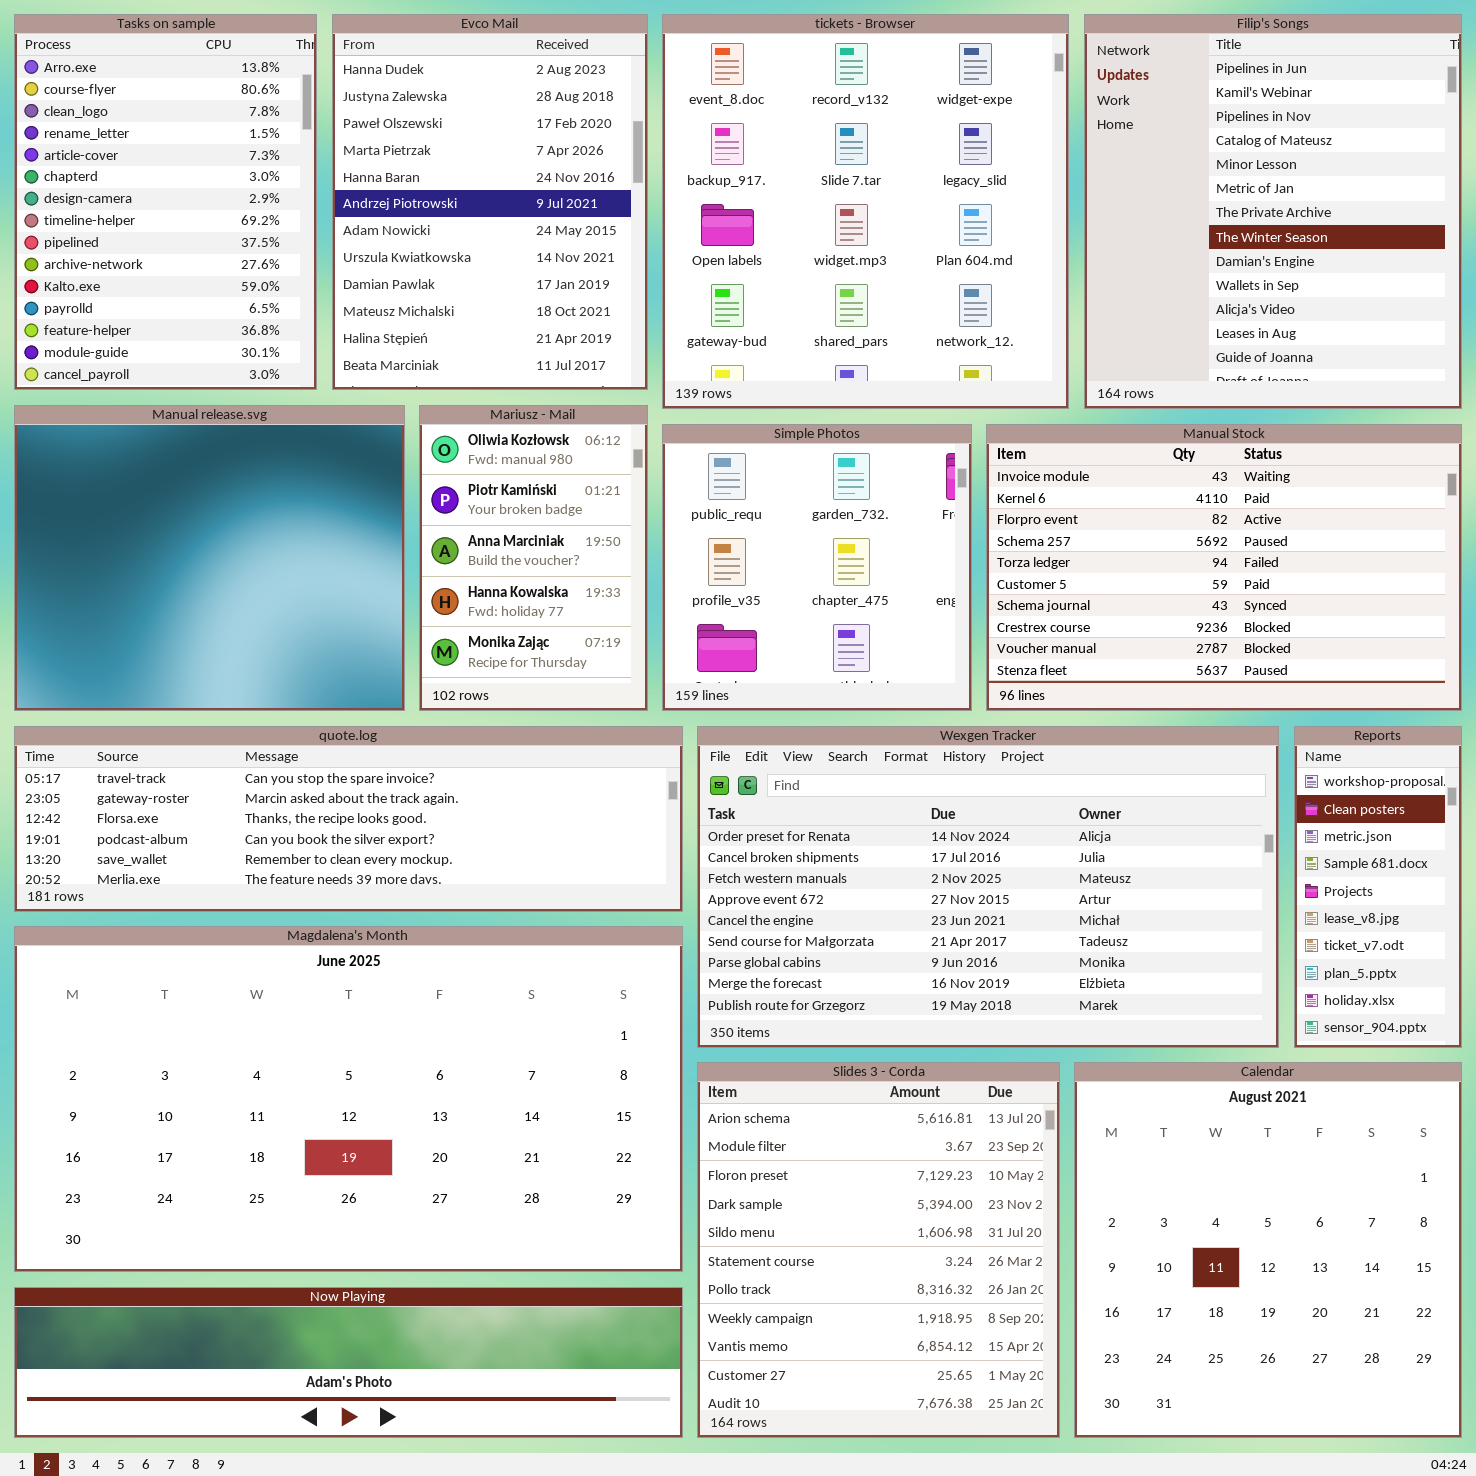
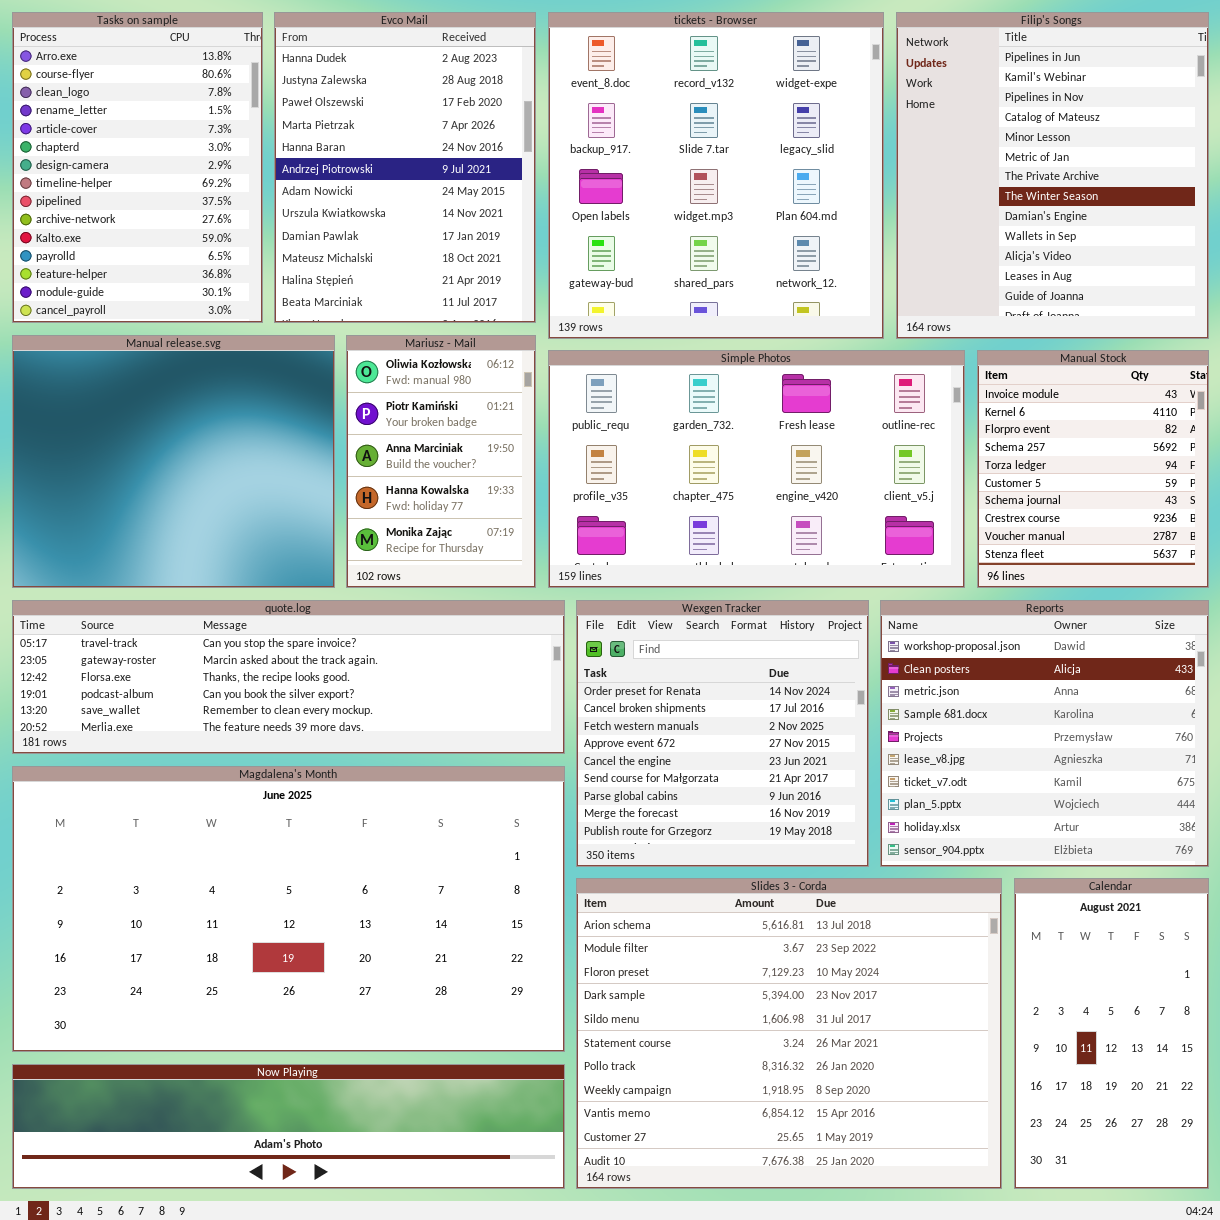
Simple Photos: [662,424,972,711] -> [548,350,965,588], resized
Manual Stock: [986,424,1462,711] -> [977,350,1209,588], resized
Wexgen Tracker: [697,726,1279,1048] -> [576,600,869,867], resized
Reports: [1294,726,1462,1048] -> [880,600,1209,867], resized
Slides 3 - Corda: [697,1062,1060,1438] -> [576,878,1002,1189], resized
Calendar: [1074,1062,1462,1438] -> [1014,878,1209,1189], resized

